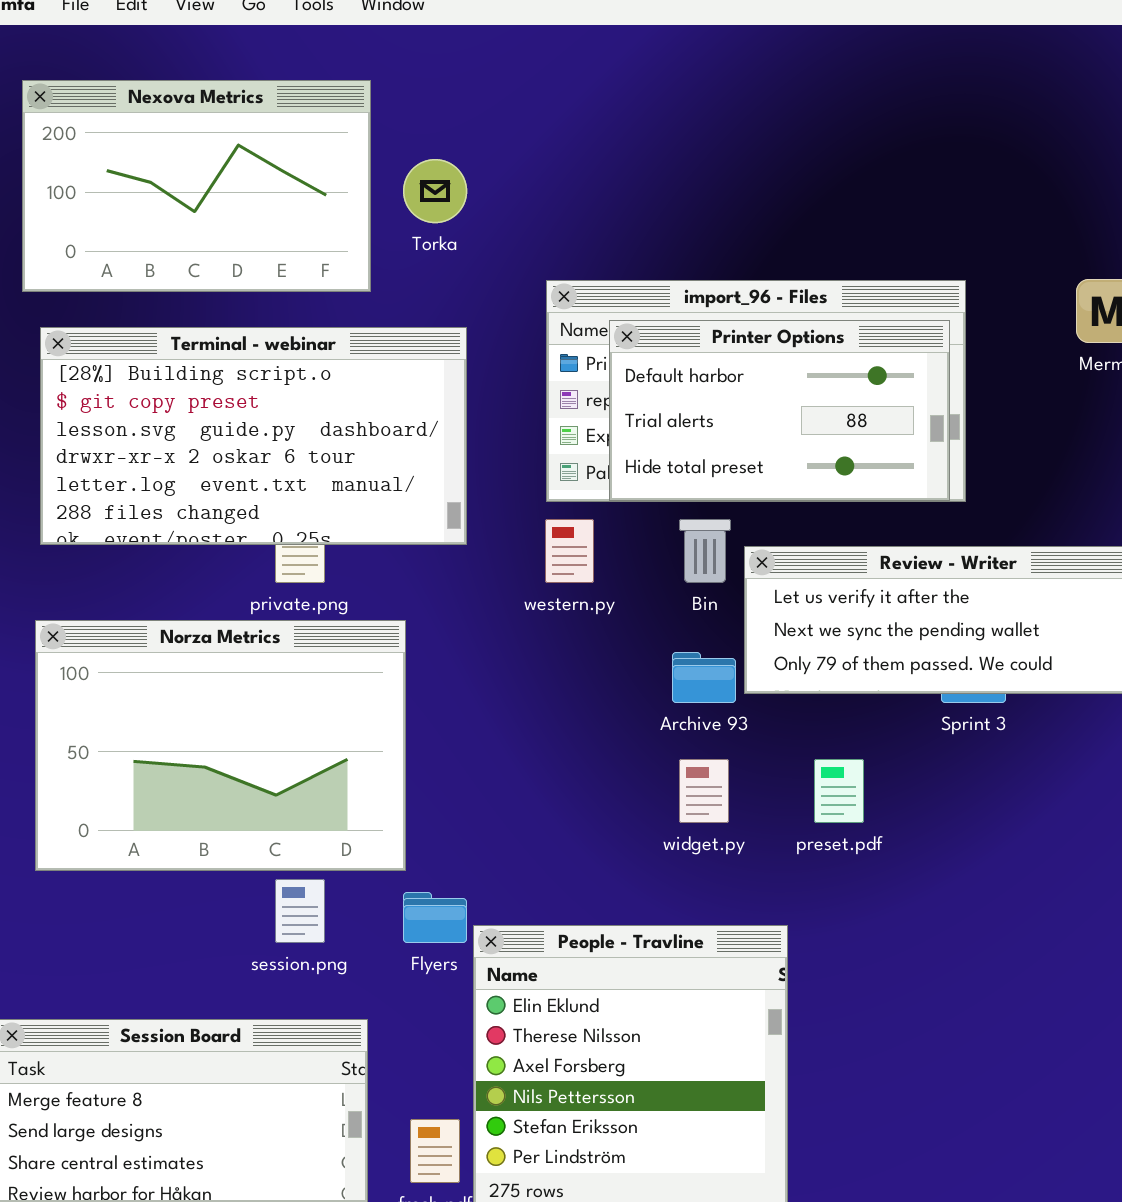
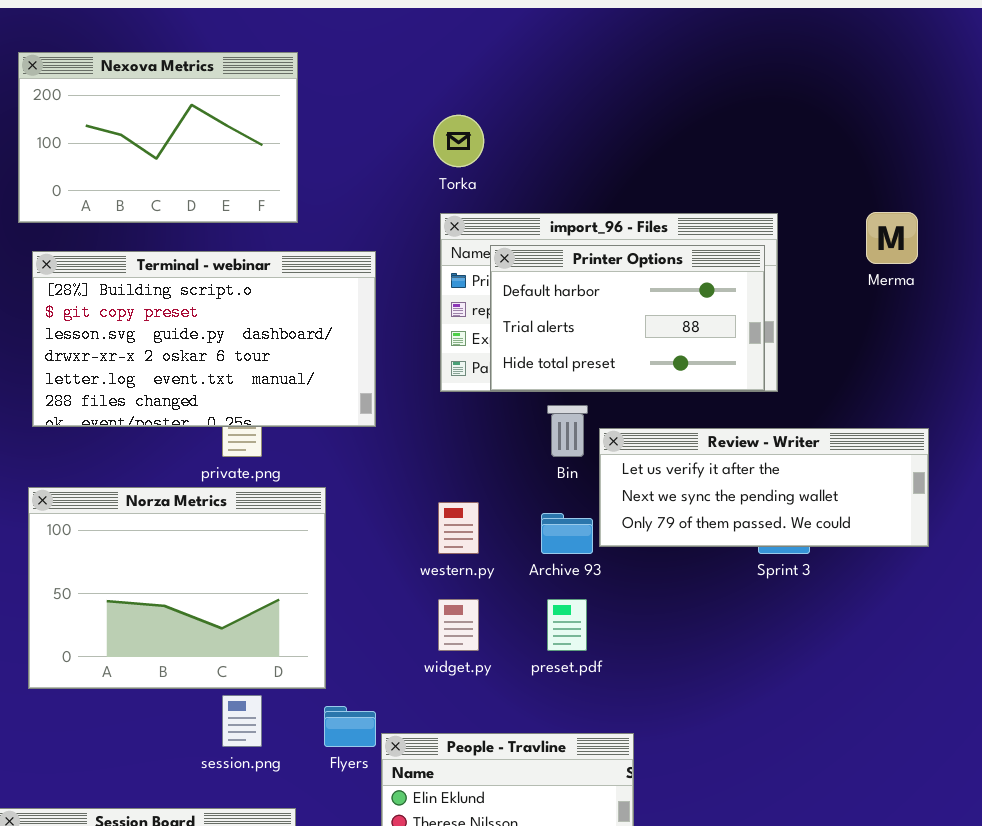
Torka: [403,159,467,223] -> [433,115,484,167], moved
western.py: [545,519,594,583] -> [438,502,479,554], moved
widget.py: [679,759,729,823] -> [438,599,479,651], moved
preset.pdf: [814,759,864,823] -> [547,599,587,651], moved

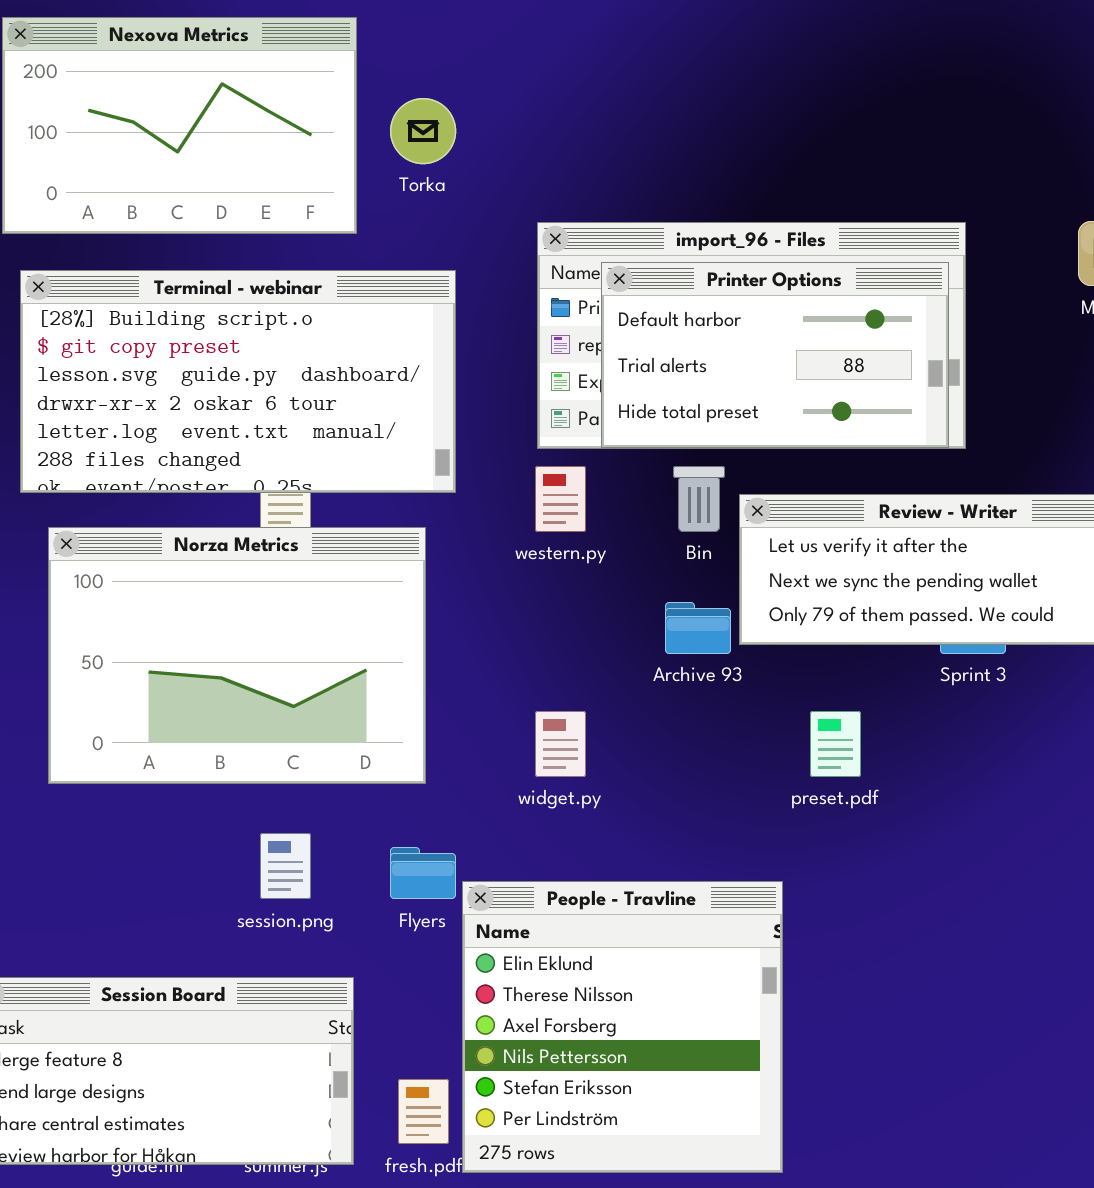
Torka: [433,115,484,167] -> [390,98,456,164], moved
Norza Metrics: [28,487,326,689] -> [48,527,426,784], moved
western.py: [438,502,479,554] -> [535,466,586,532], moved
preset.pdf: [547,599,587,651] -> [810,711,861,777], moved

